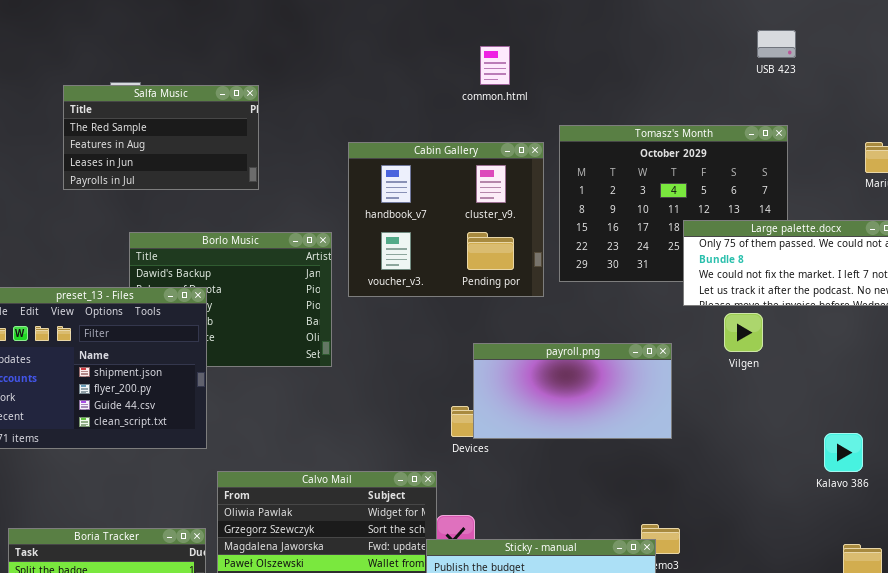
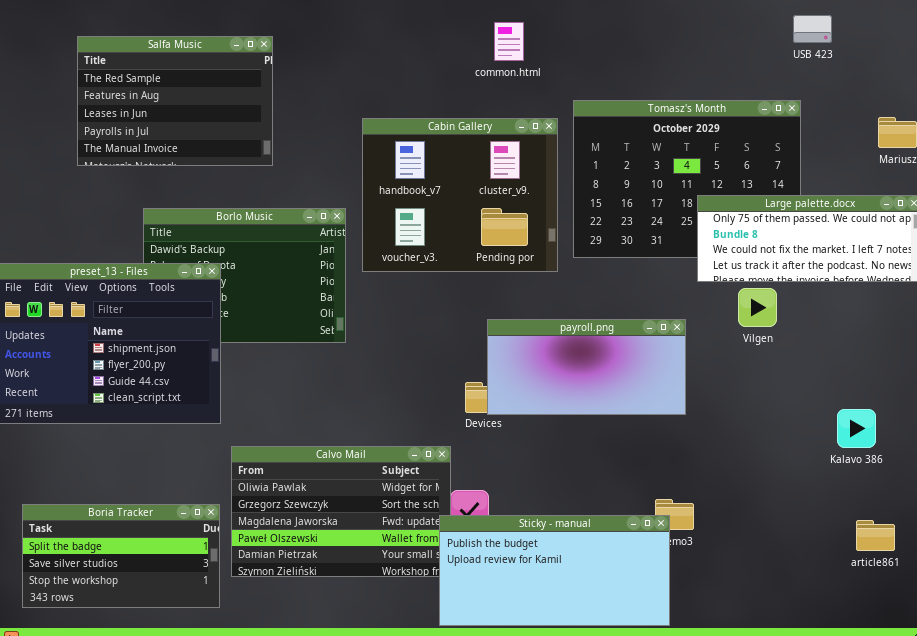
USB 423: [757,30,796,58] -> [793,15,832,43], moved
Salfa Music: [63,85,259,190] -> [77,36,273,166], resized

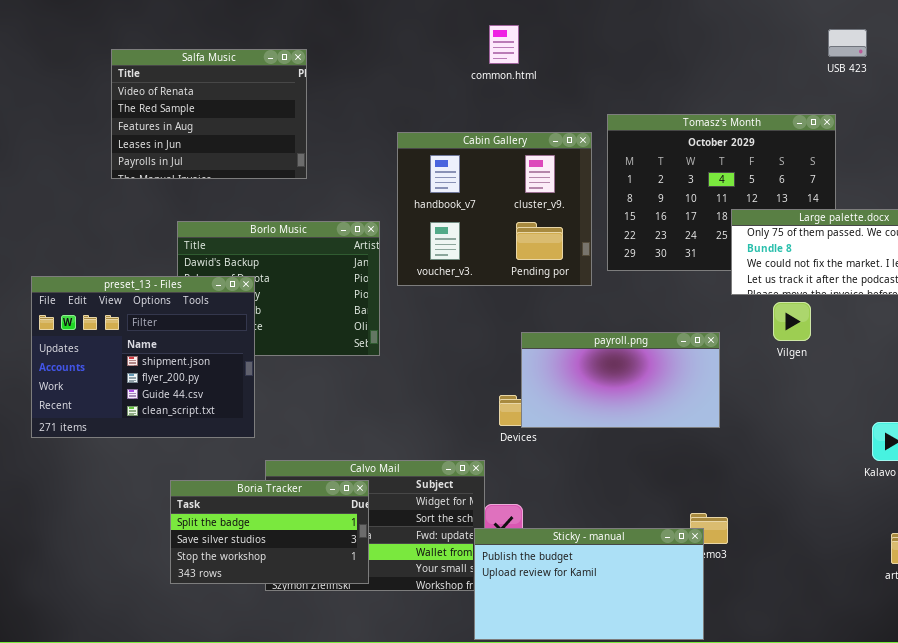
common.html: [494,22,524,61] -> [489,25,519,64], moved
Salfa Music: [77,36,273,166] -> [111,49,307,179], scrolled up 1 row
Boria Tracker: [22,504,220,608] -> [170,480,369,584], moved

